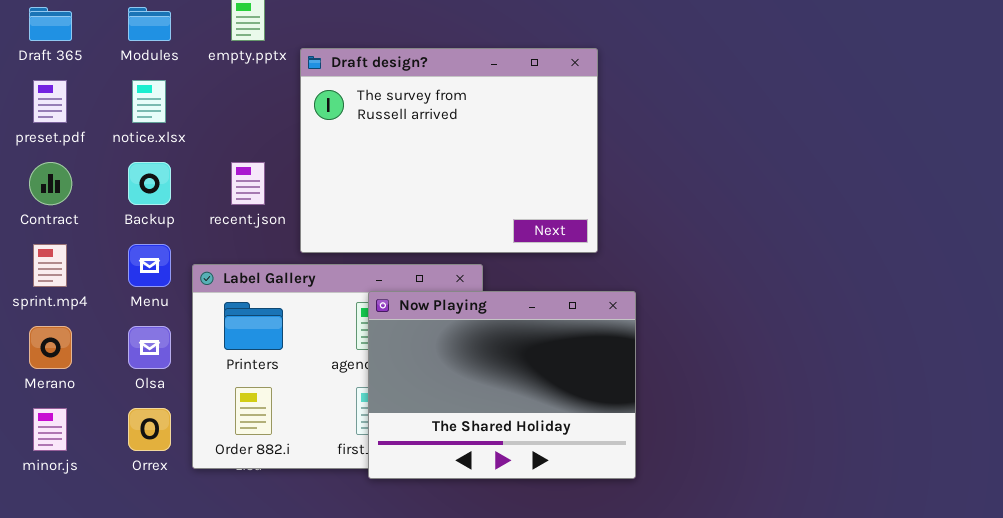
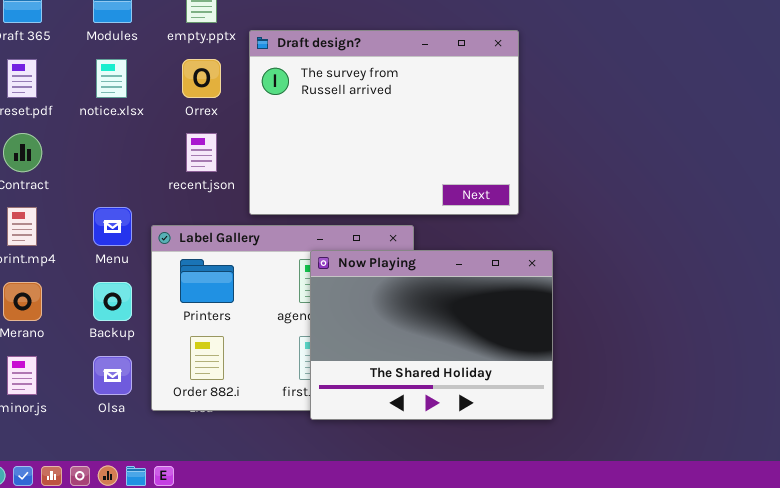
Backup: [128,162,171,205] -> [93,282,132,321], moved
Olsa: [128,326,171,369] -> [93,356,132,395], moved
Orrex: [128,408,171,451] -> [182,59,221,98], moved

